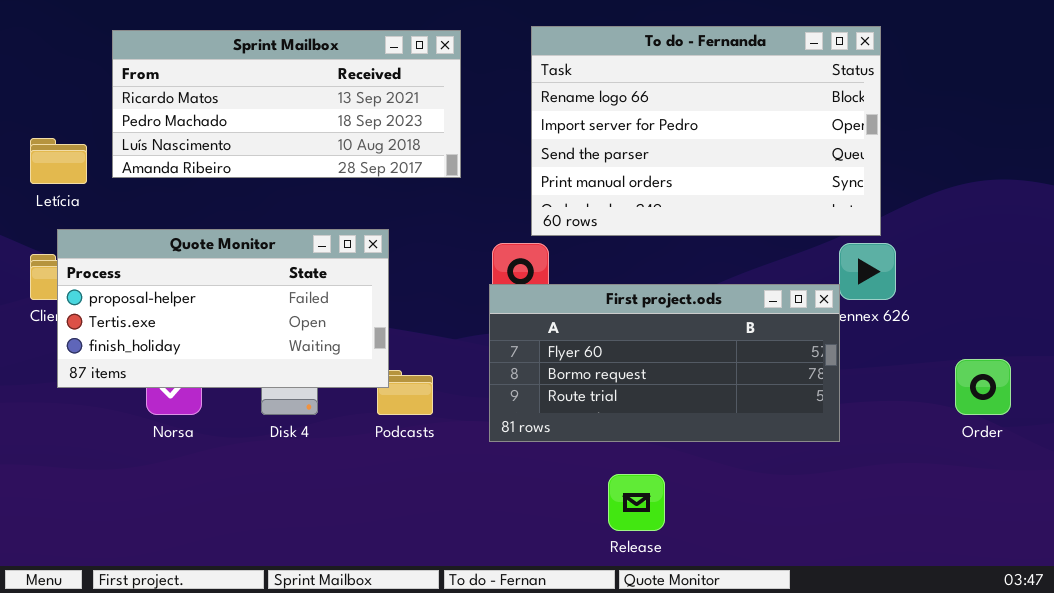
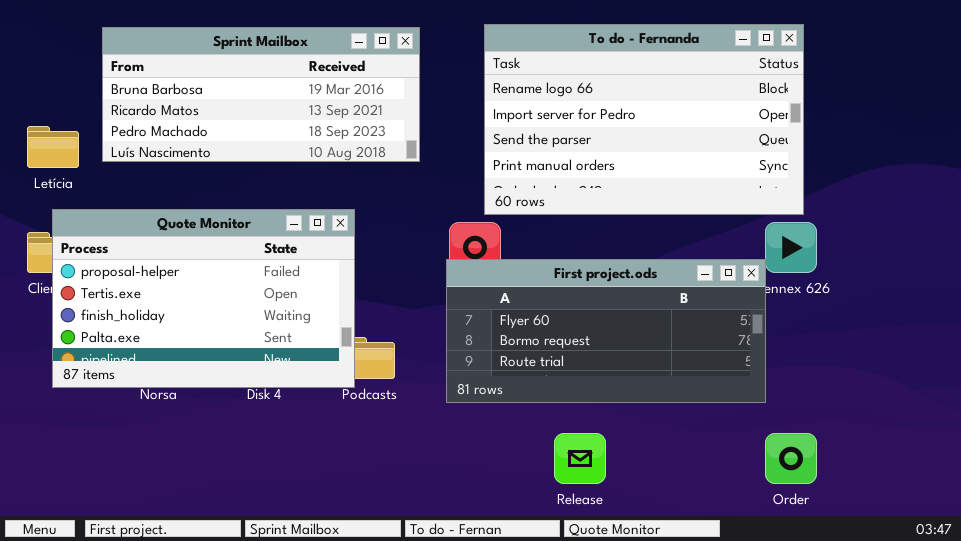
Sprint Mailbox: [112,30,461,178] -> [102,27,420,162], scrolled up 1 row
Quote Monitor: [57,229,389,388] -> [52,209,355,388], resized
Order: [955,359,1011,415] -> [765,433,817,484], moved

